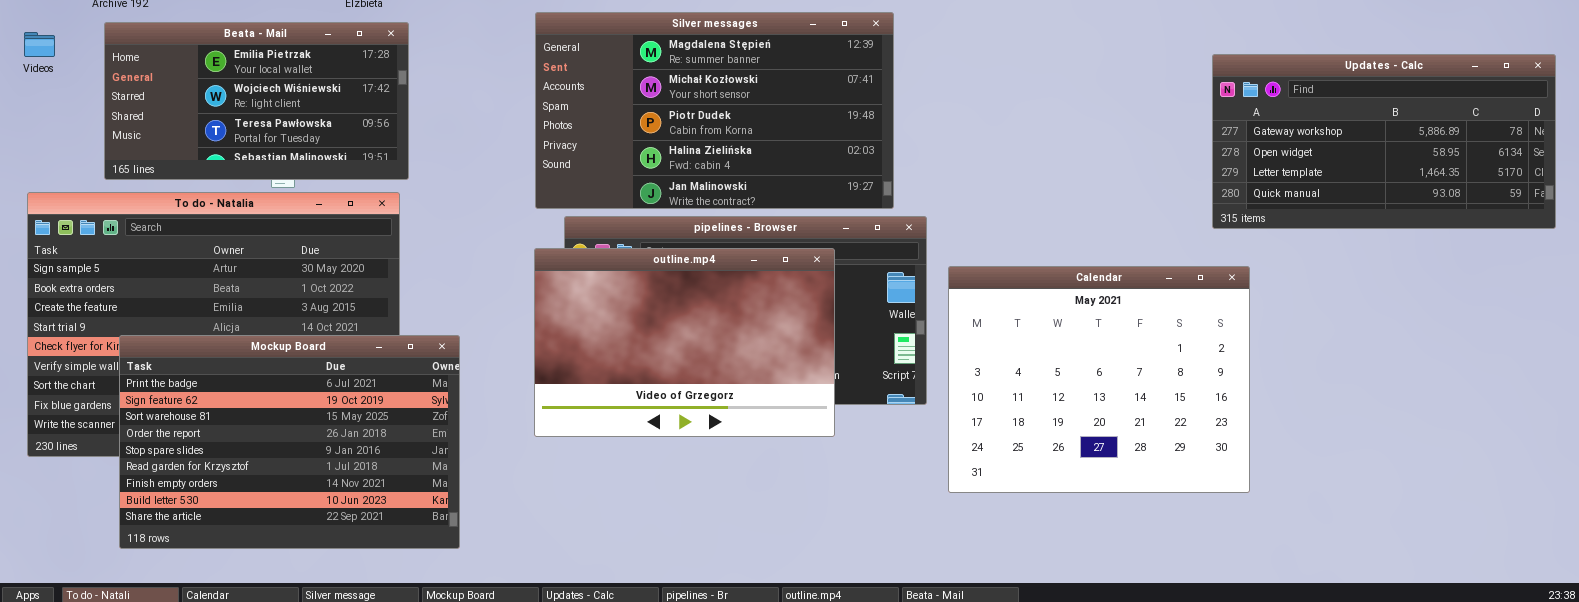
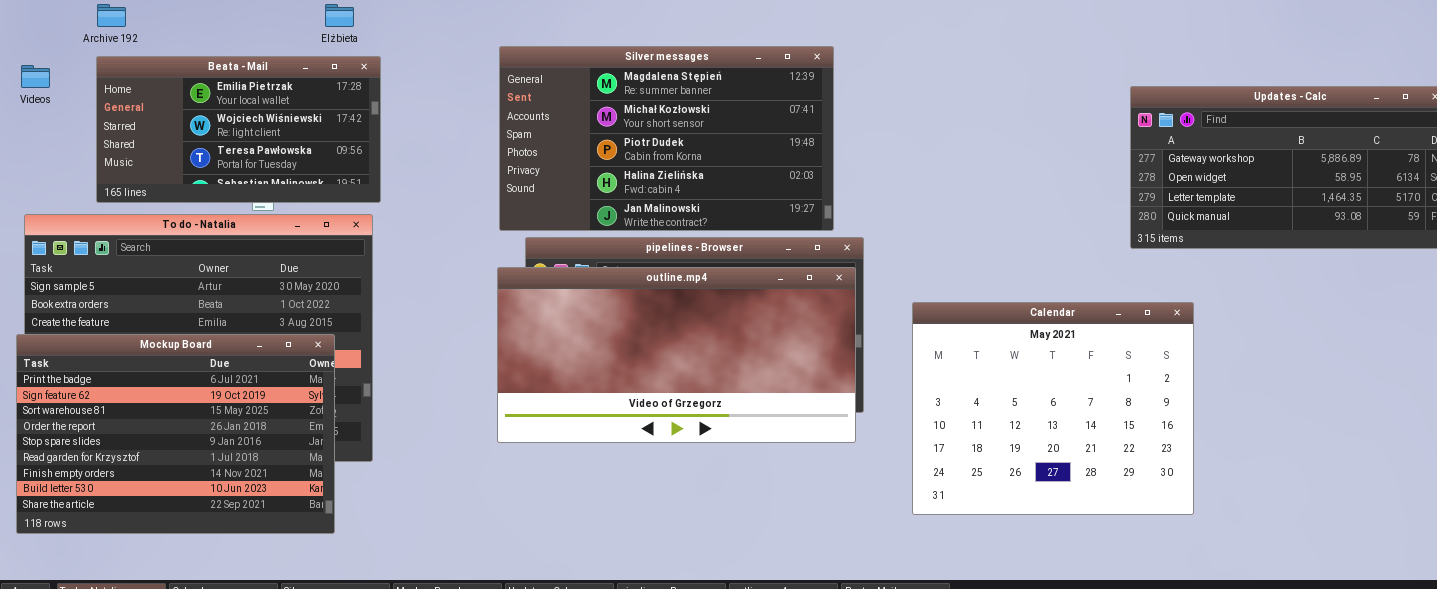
outline.mp4: [534,248,835,437] -> [497,267,856,443], resized
Calendar: [948,266,1250,493] -> [912,302,1194,515], moved
Mockup Board: [119,335,460,549] -> [16,334,335,534], moved

